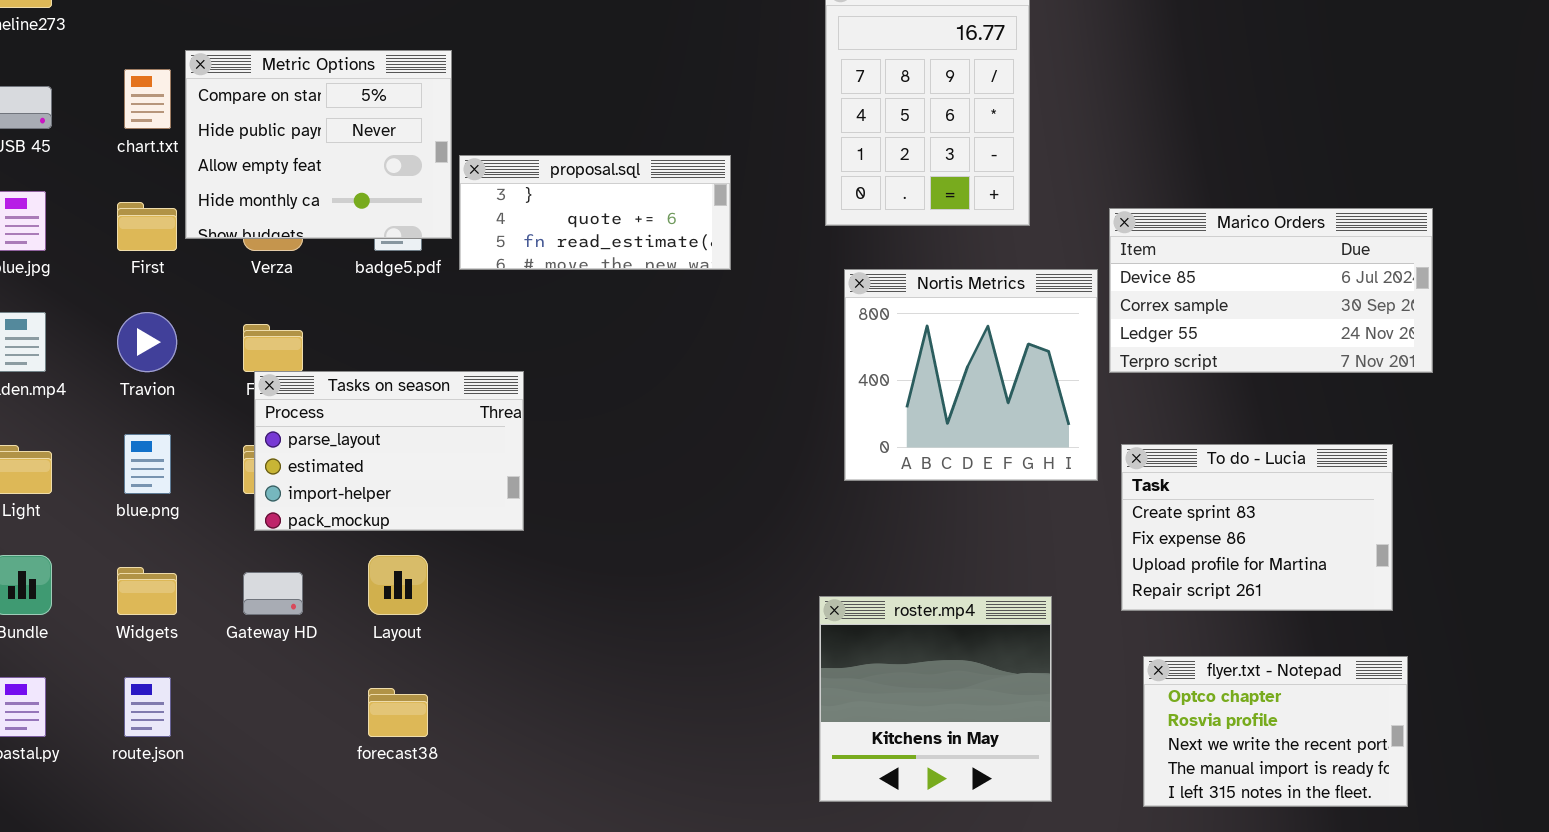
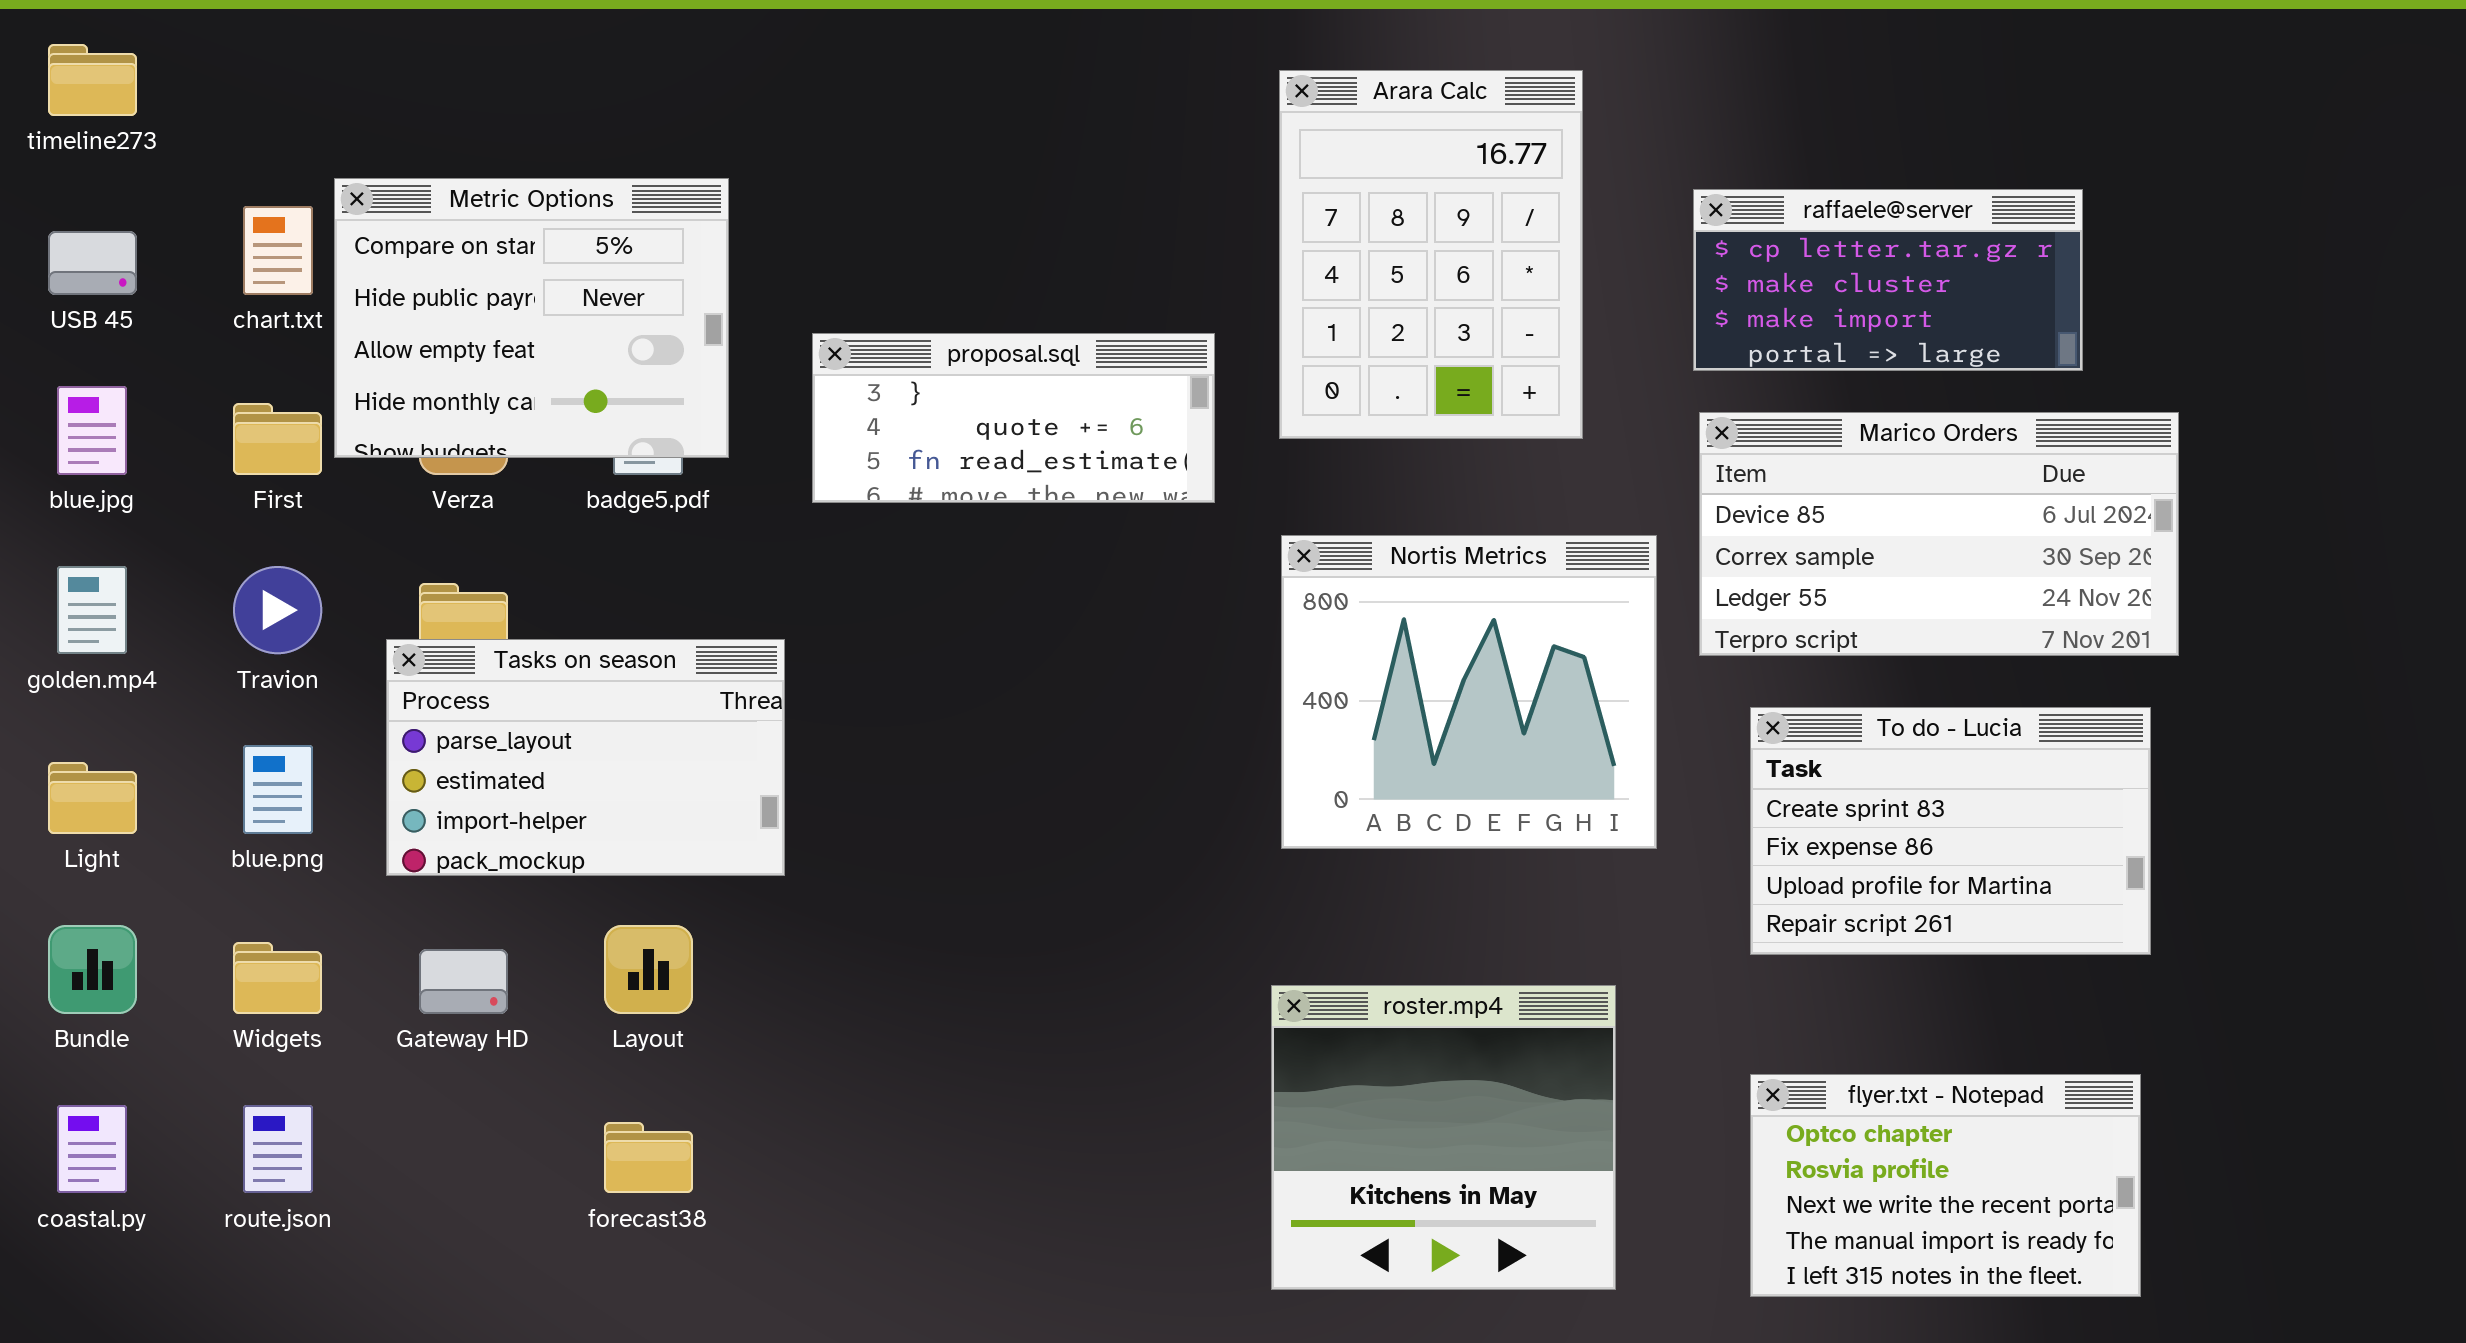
raffaele@server: none -> [1693,189,2083,371], opened
proposal.sql: [459,155,731,270] -> [812,333,1215,503], moved
Nortis Metrics: [844,269,1098,481] -> [1281,535,1657,849], moved
Tasks on season: [254,371,524,531] -> [386,639,785,876], moved
To do - Lucia: [1121,444,1393,611] -> [1750,707,2151,955], moved

